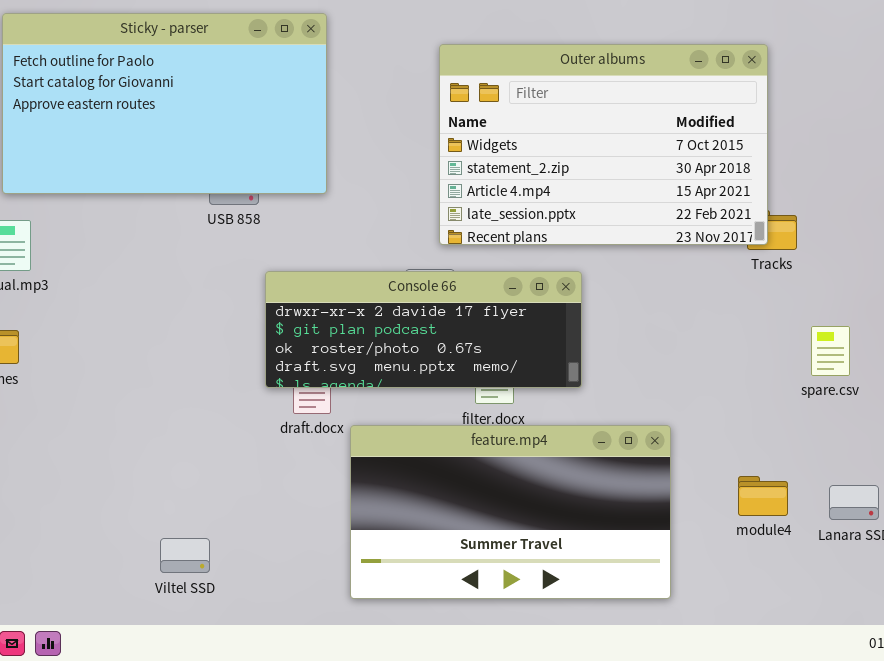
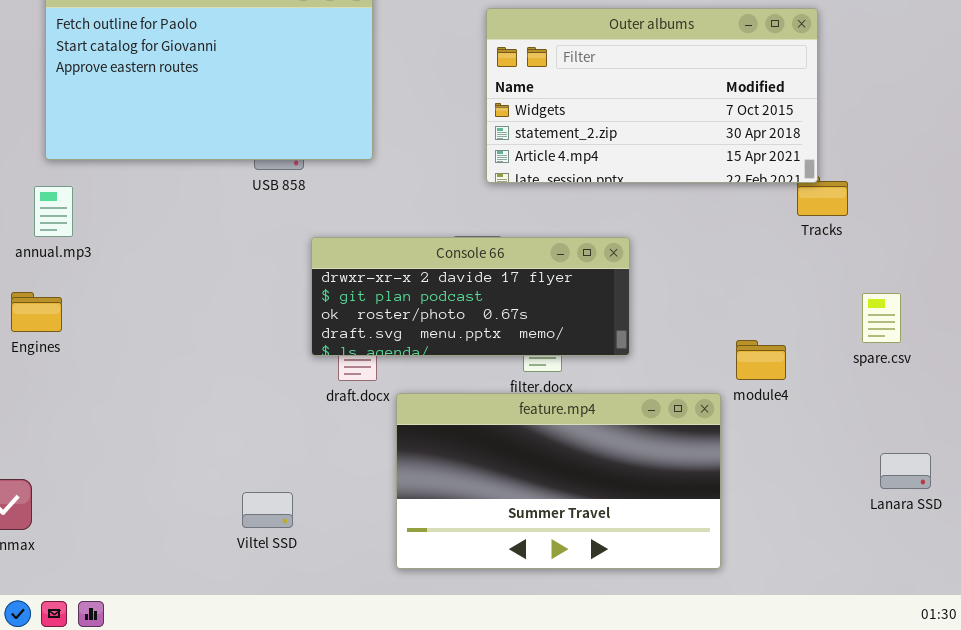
Outer albums: [439,44,768,245] -> [486,8,818,183], resized
module4: [738,476,788,516] -> [736,340,786,380], moved
Viltel SSD: [160,538,210,573] -> [242,492,293,528], moved

